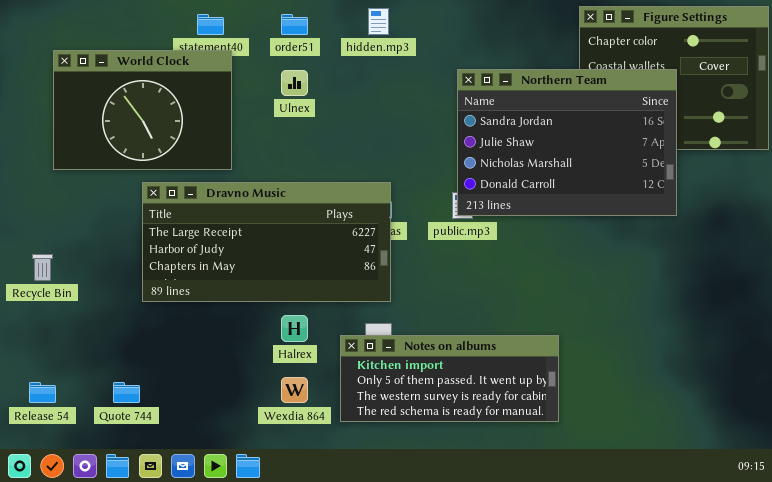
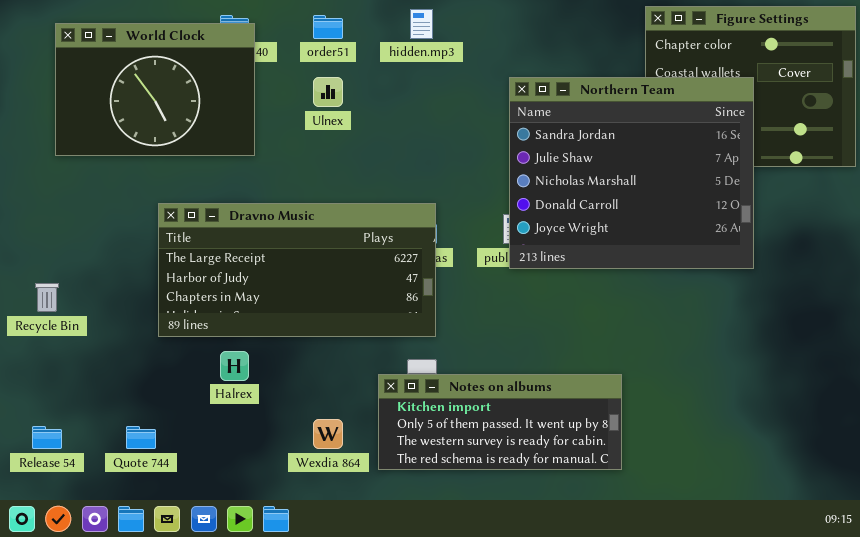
World Clock: [53,50,232,170] -> [55,23,255,156], moved
Northern Team: [457,69,677,216] -> [509,77,754,269], resized
Halrex: [281,315,308,342] -> [220,351,249,381], moved

